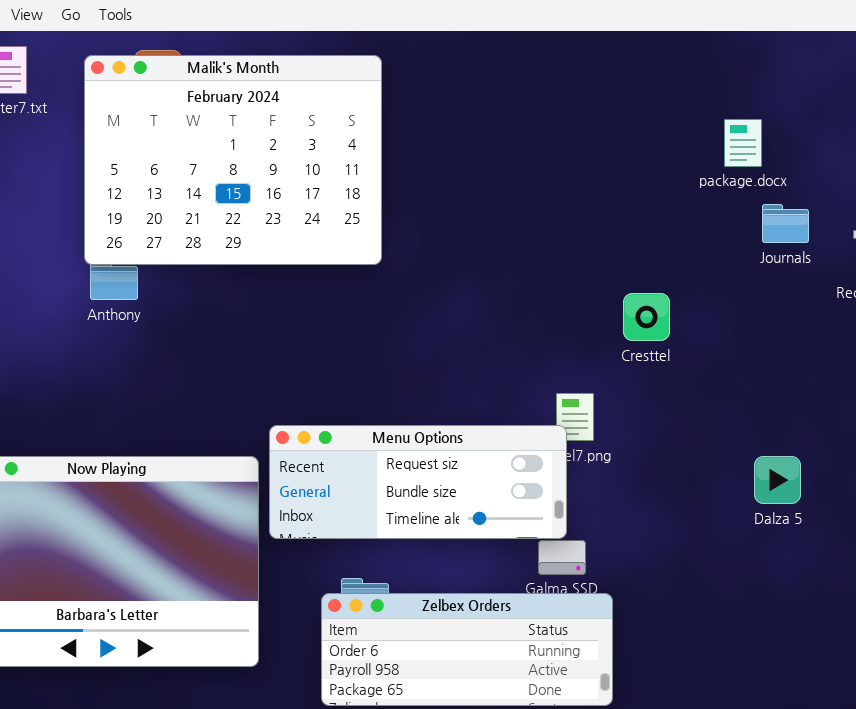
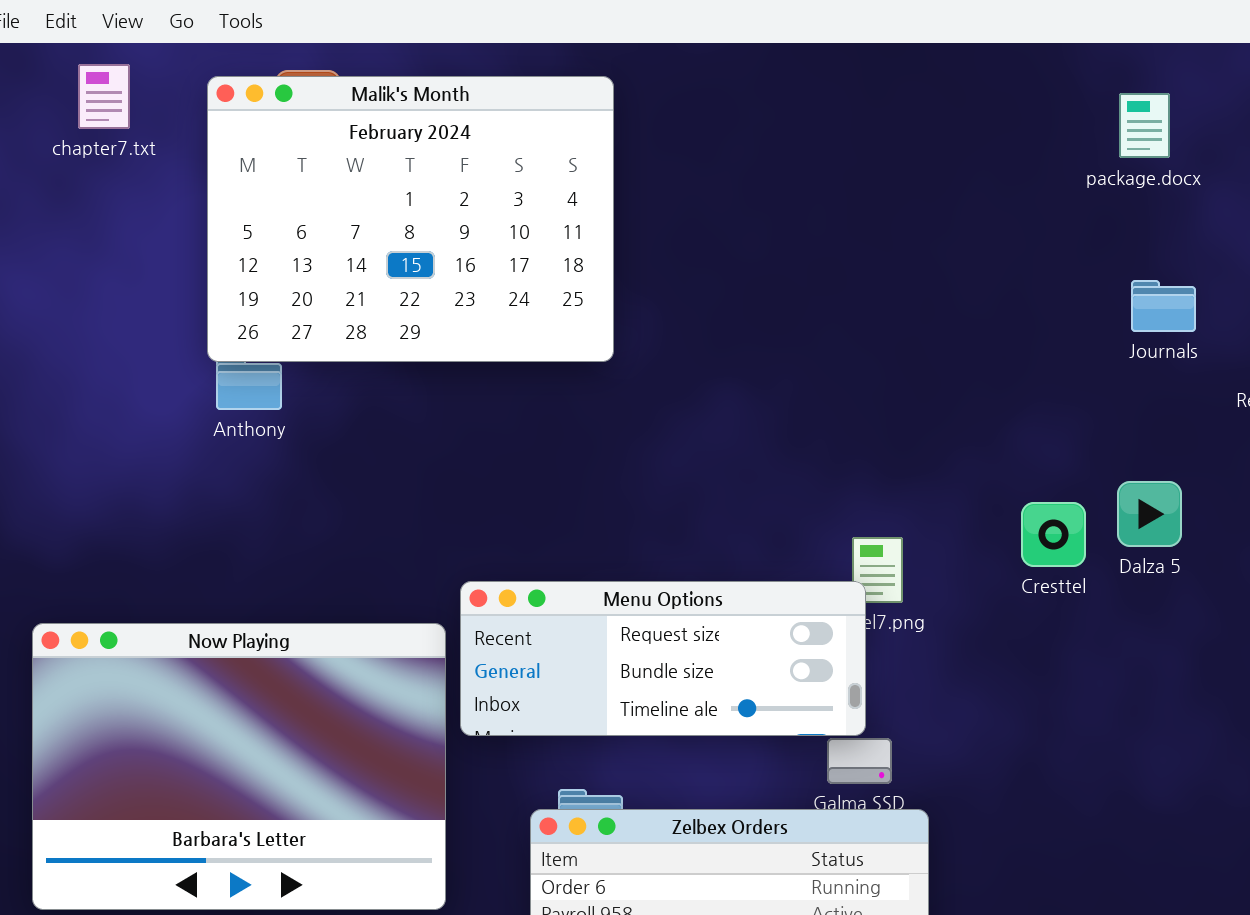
package.docx: [724,119,762,167] -> [1119,93,1170,158], moved
Cresttel: [623,293,670,341] -> [1021,502,1086,567], moved
Dalza 5: [754,456,801,504] -> [1117,481,1182,547], moved

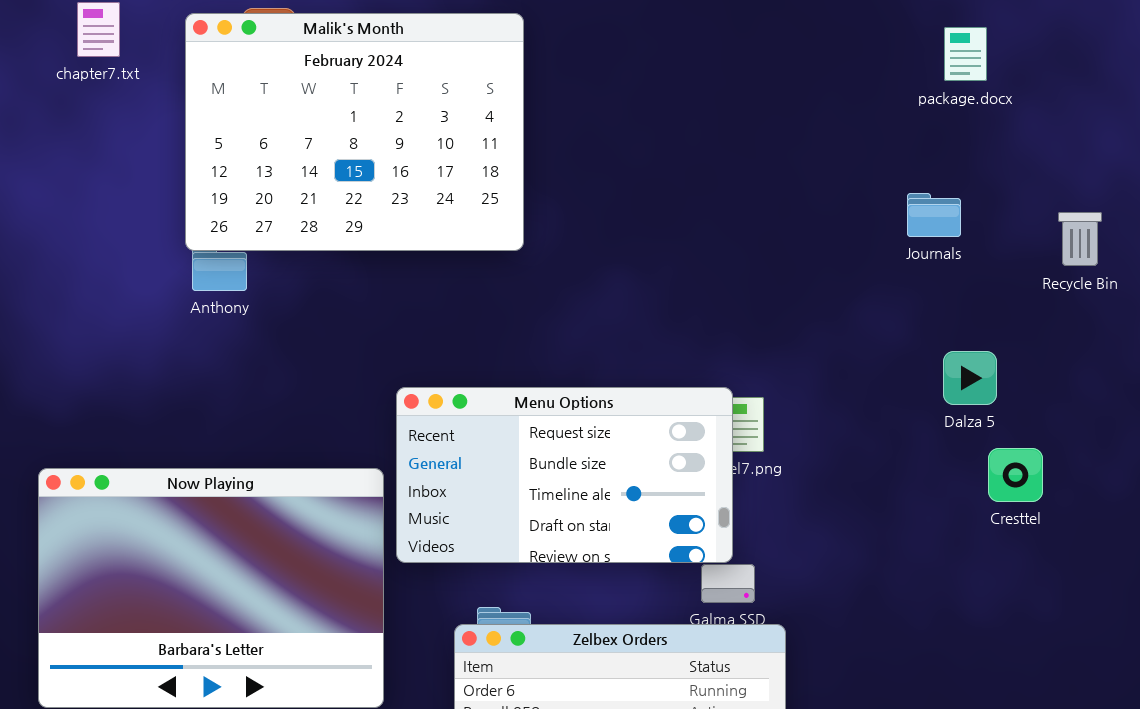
Journals: [1131,280,1196,332] -> [907,193,961,237], moved
Cresttel: [1021,502,1086,567] -> [988,448,1043,502], moved
Menu Options: [460,581,866,736] -> [396,387,733,563], resized

